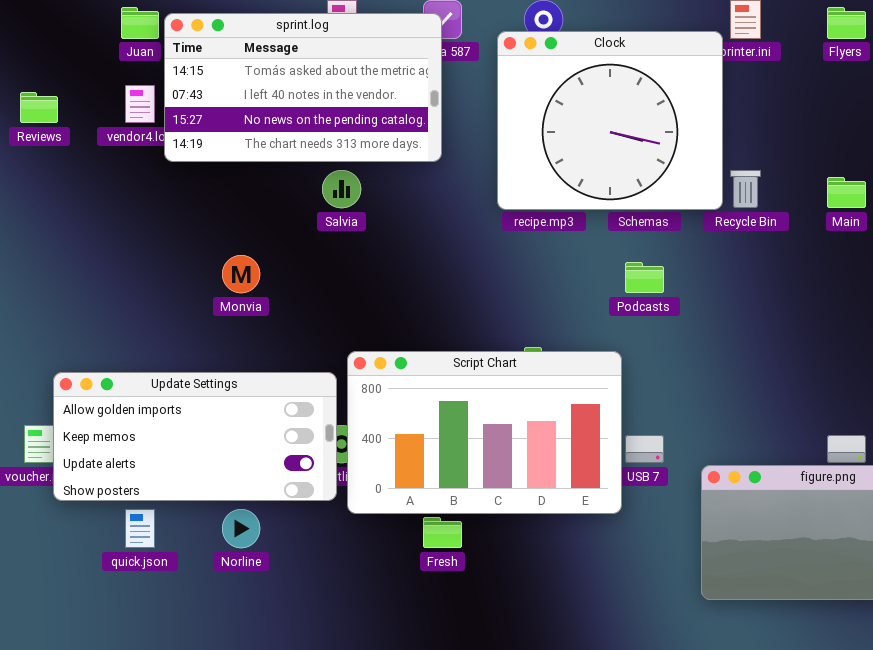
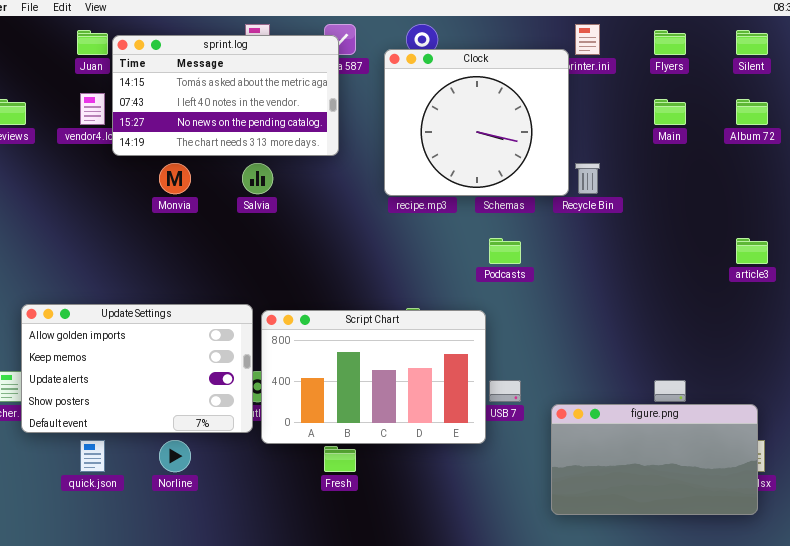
Main: [827,177,866,208] -> [654,99,686,125], moved
Monvia: [222,255,260,293] -> [159,163,191,194], moved
Update Settings: [53,372,337,501] -> [21,304,253,433], resized

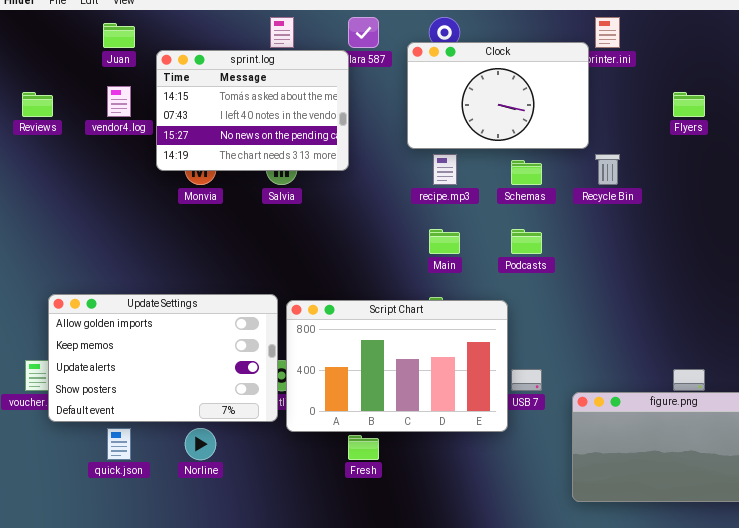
Flyers: [654,30,686,55] -> [673,92,705,117], moved
sprint.log: [112,35,339,156] -> [156,50,349,171], moved, resized
Clock: [384,49,569,196] -> [407,42,589,149], resized
Main: [654,99,686,125] -> [429,229,460,254], moved

